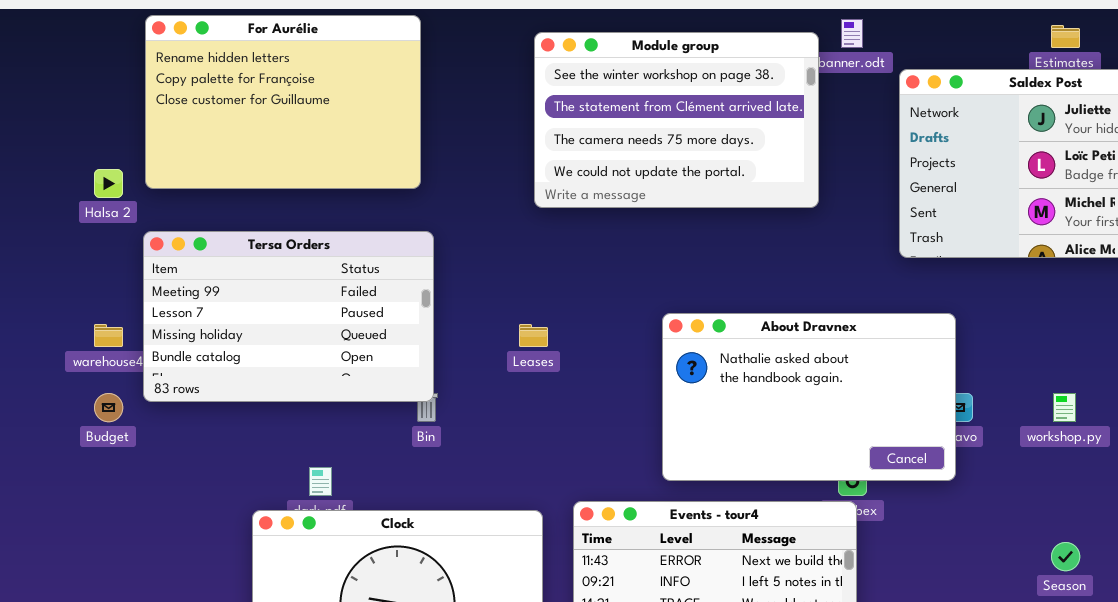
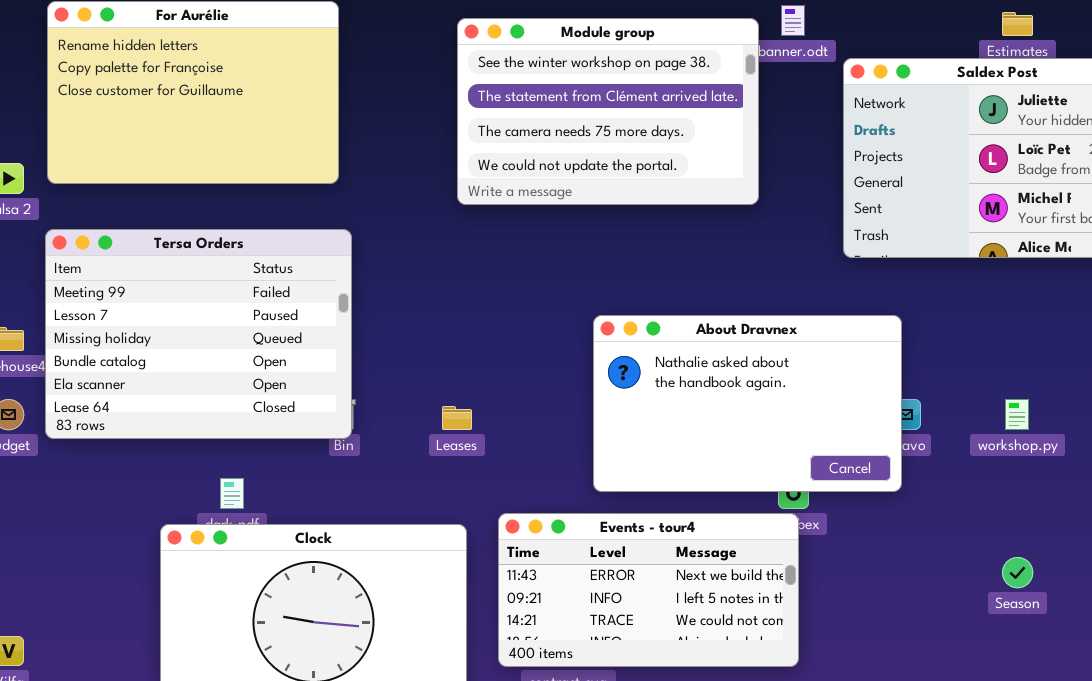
Tersa Orders: [143,231,434,402] -> [45,229,352,439], resized
Leases: [519,324,548,347] -> [442,406,472,430], moved

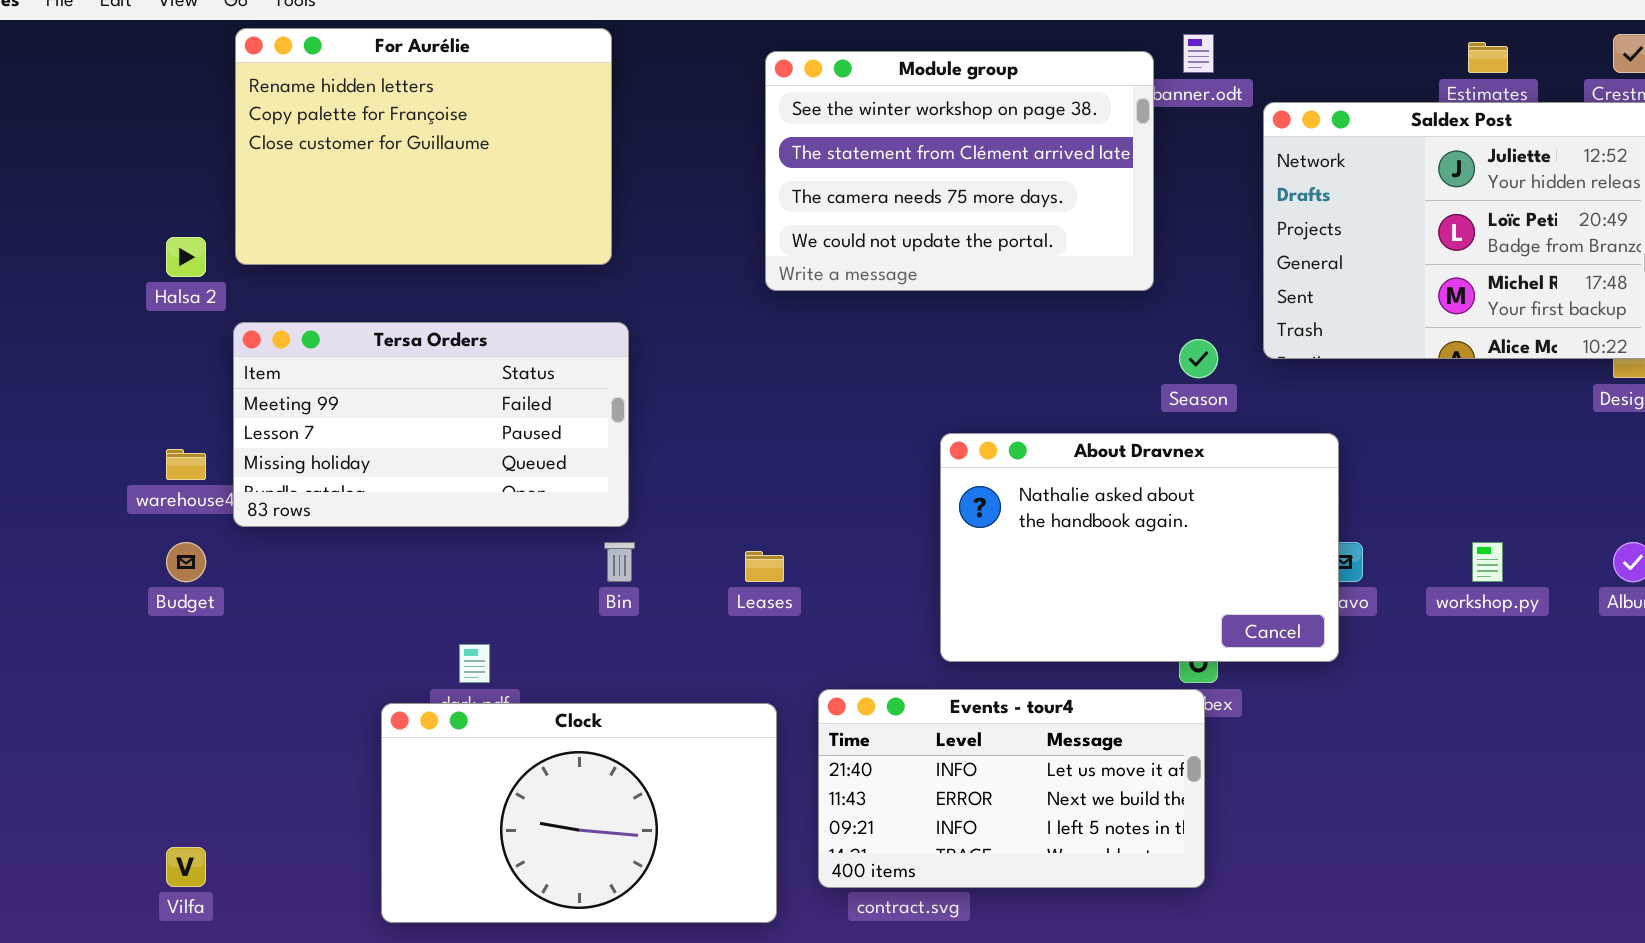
Tersa Orders: [45,229,352,439] -> [233,322,629,527], resized
Events - tour4: [498,513,799,667] -> [818,689,1205,888], scrolled up 1 row
Season: [1002,557,1033,588] -> [1179,339,1218,378], moved

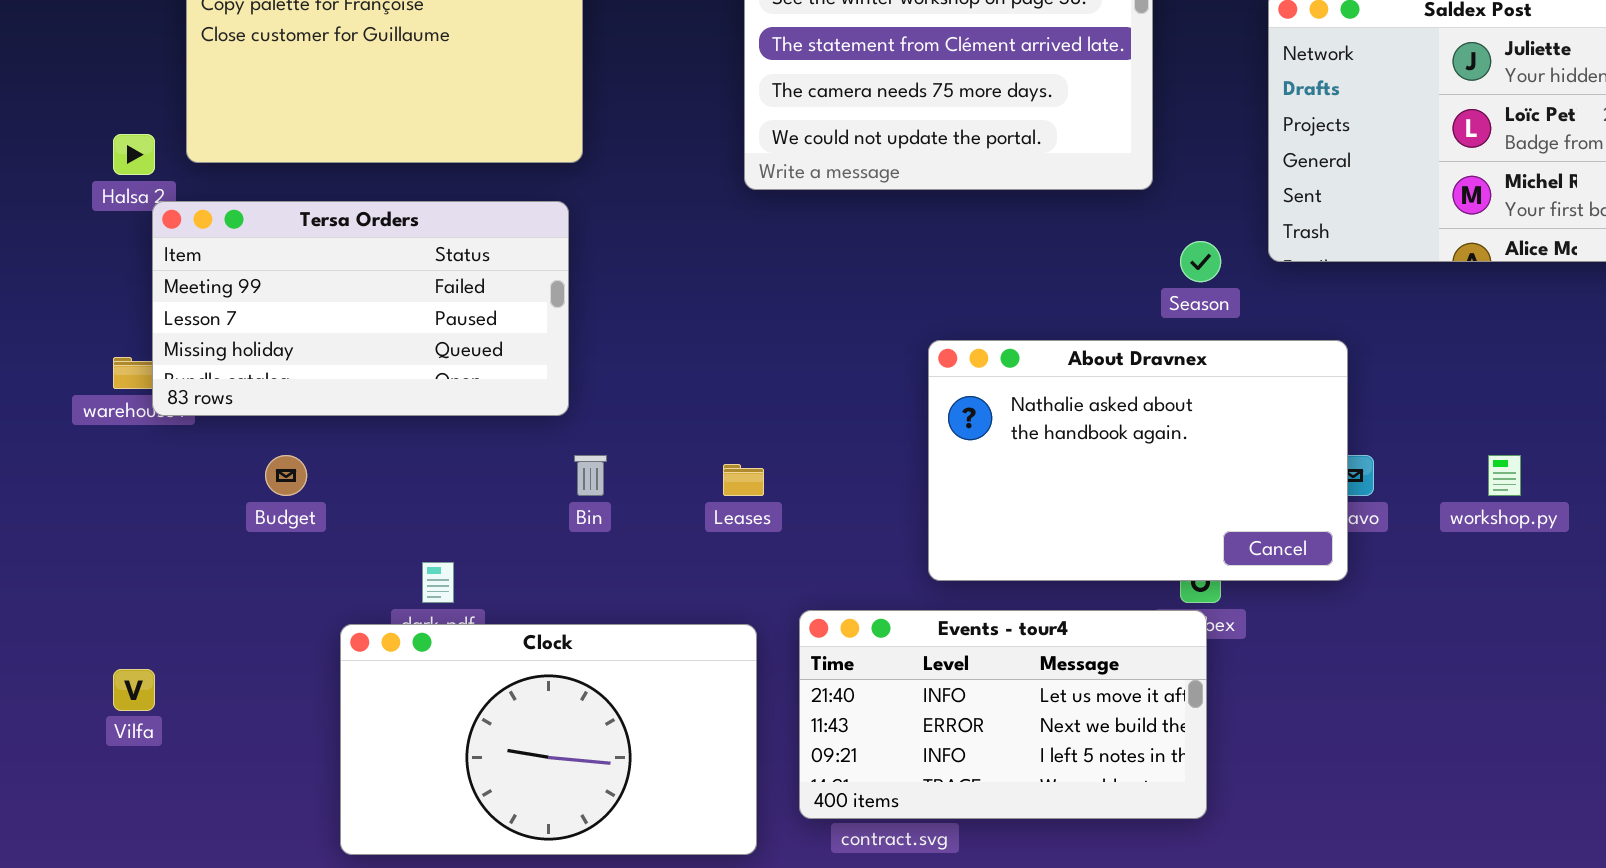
Tersa Orders: [233,322,629,527] -> [152,201,569,416], moved
Budget: [166,542,206,582] -> [265,455,307,496], moved
Vilfa: [166,847,206,887] -> [113,669,155,711], moved

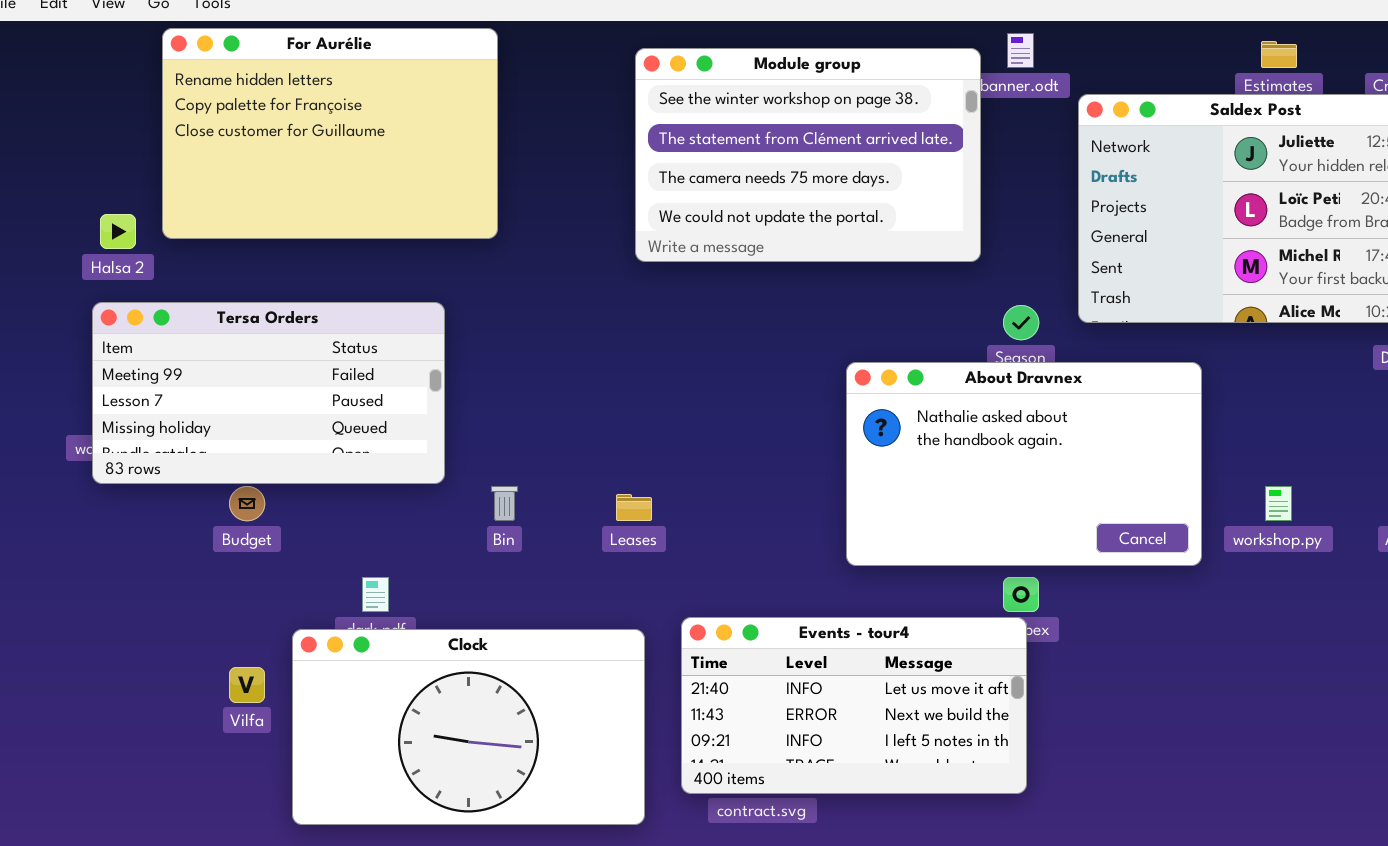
Tersa Orders: [152,201,569,416] -> [92,302,445,484], moved
About Dravnex: [928,340,1348,581] -> [846,362,1202,566], moved
Vilfa: [113,669,155,711] -> [229,667,265,703], moved

